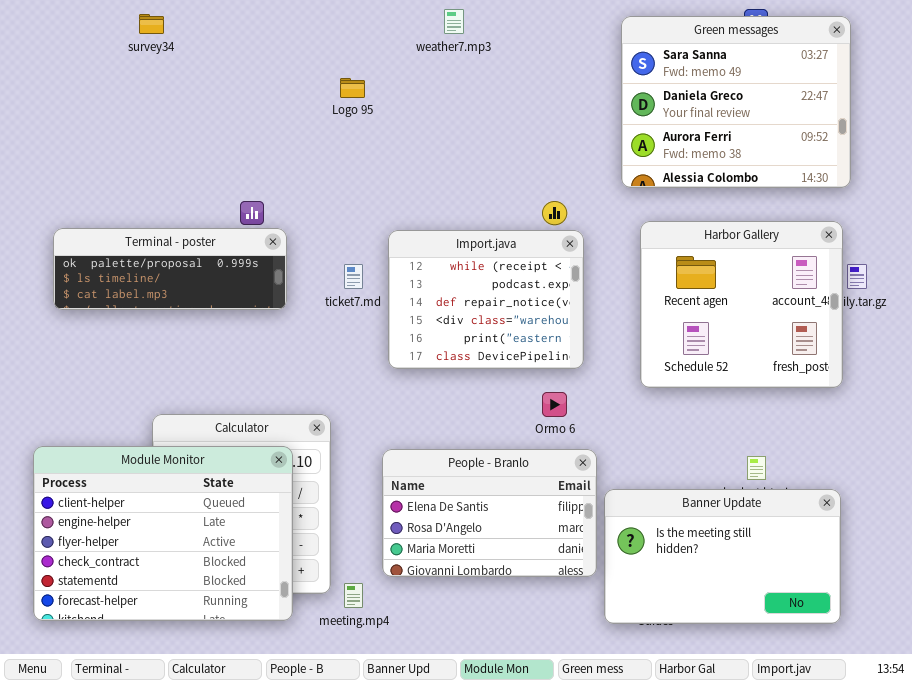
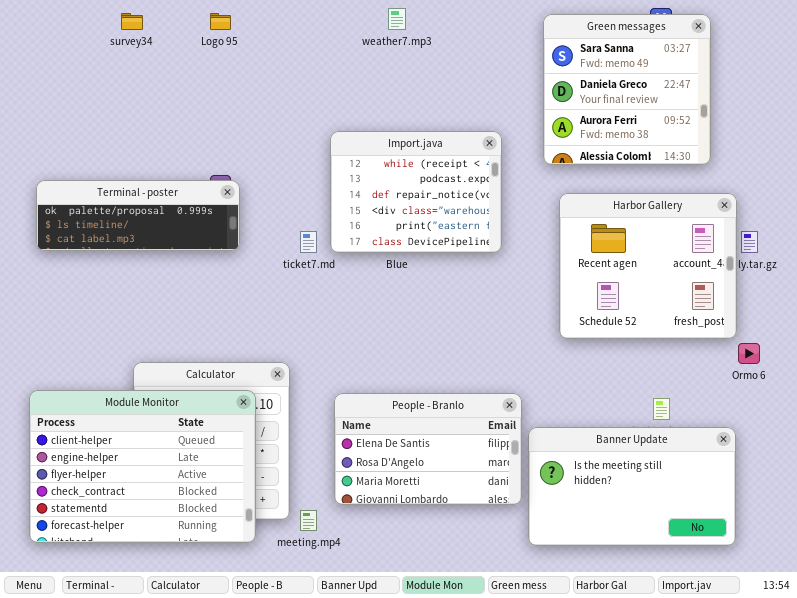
Green messages: [621,16,851,188] -> [543,14,711,165], resized
Logo 95: [340,78,365,98] -> [210,13,231,30], moved
Terminal - poster: [53,228,287,310] -> [36,180,240,251], moved
Import.java: [388,230,584,369] -> [330,131,502,253], moved
Ormo 6: [542,392,567,417] -> [738,343,760,364], moved

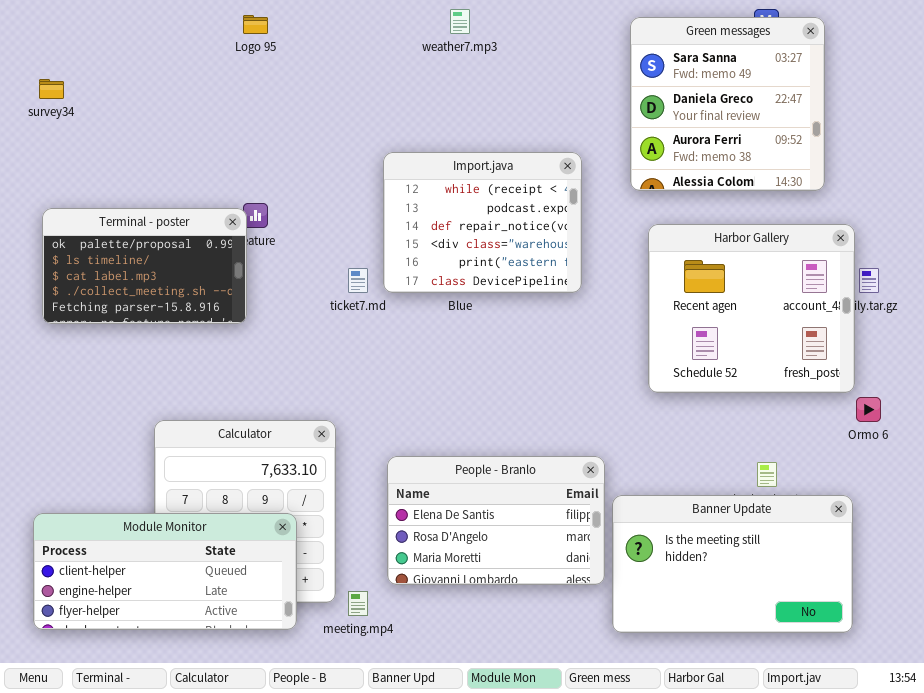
survey34: [121,13,143,30] -> [39,79,64,99], moved
Terminal - poster: [36,180,240,251] -> [42,208,247,324], resized
Module Monitor: [29,390,256,543] -> [33,513,297,630], resized

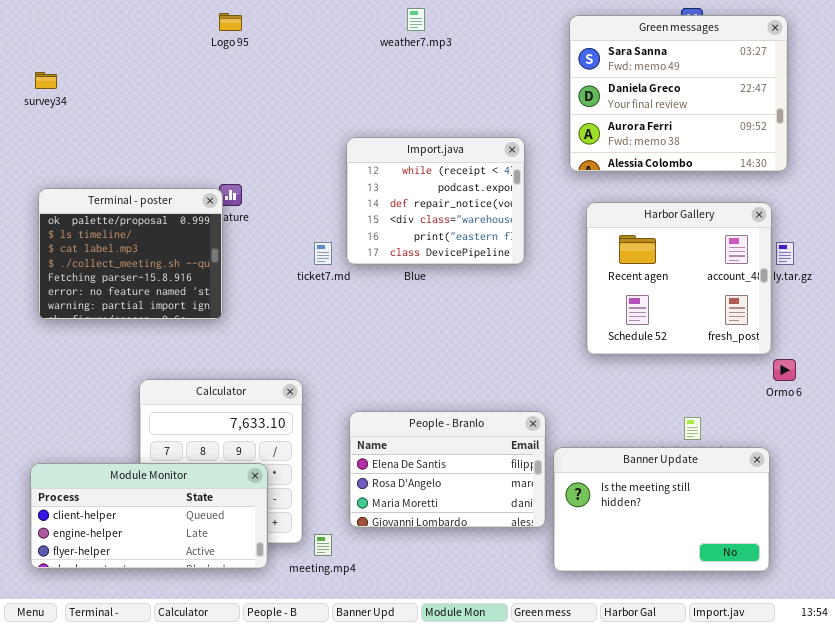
Green messages: [630,17,825,191] -> [569,15,788,172], resized
Terminal - poster: [42,208,247,324] -> [38,188,223,320], resized

